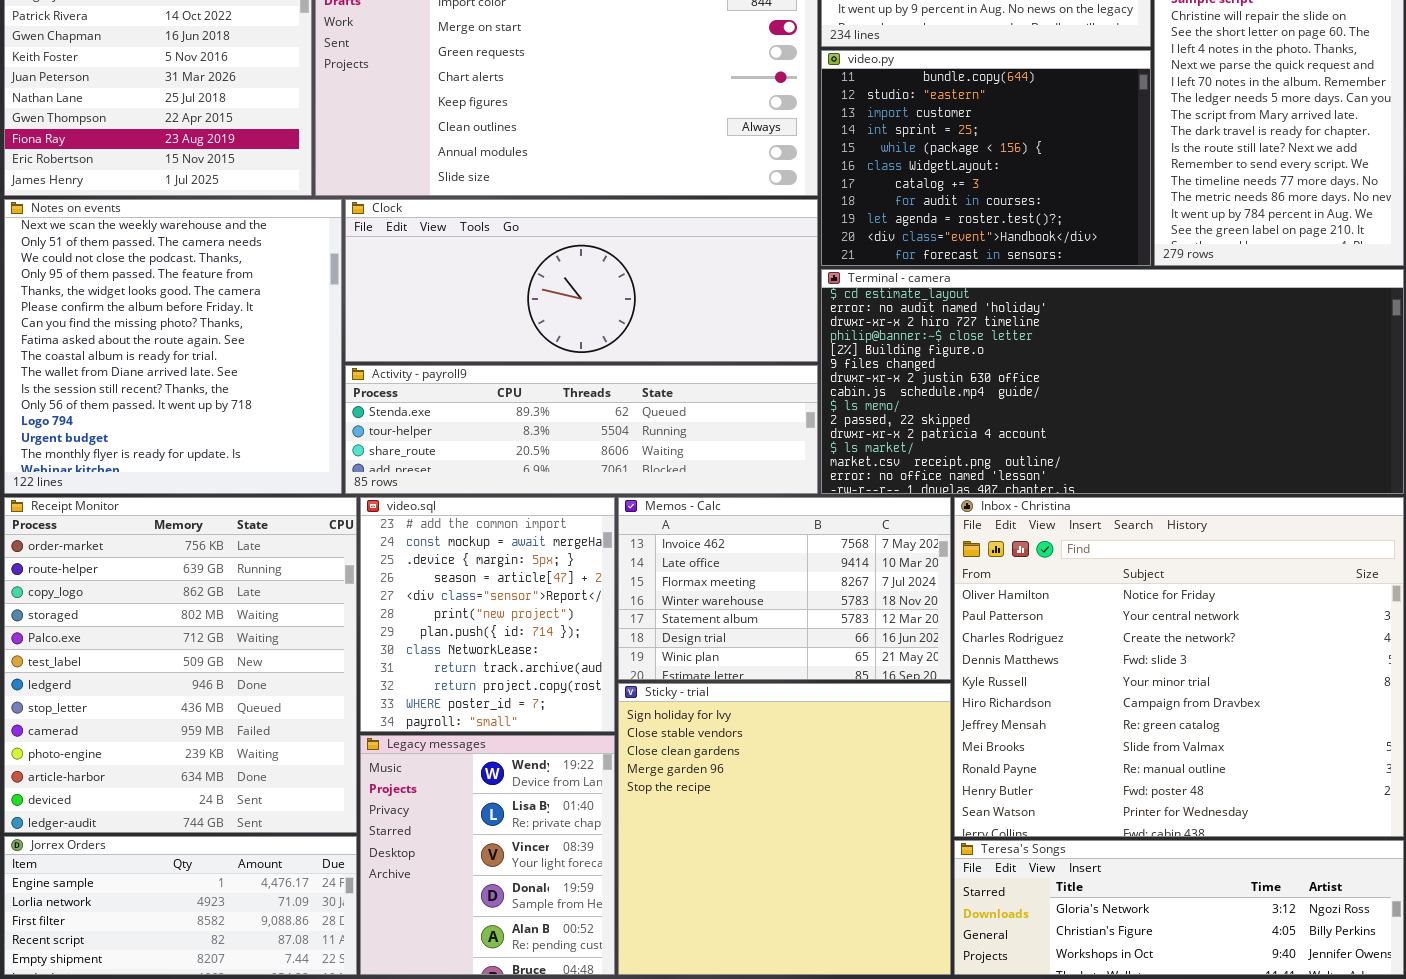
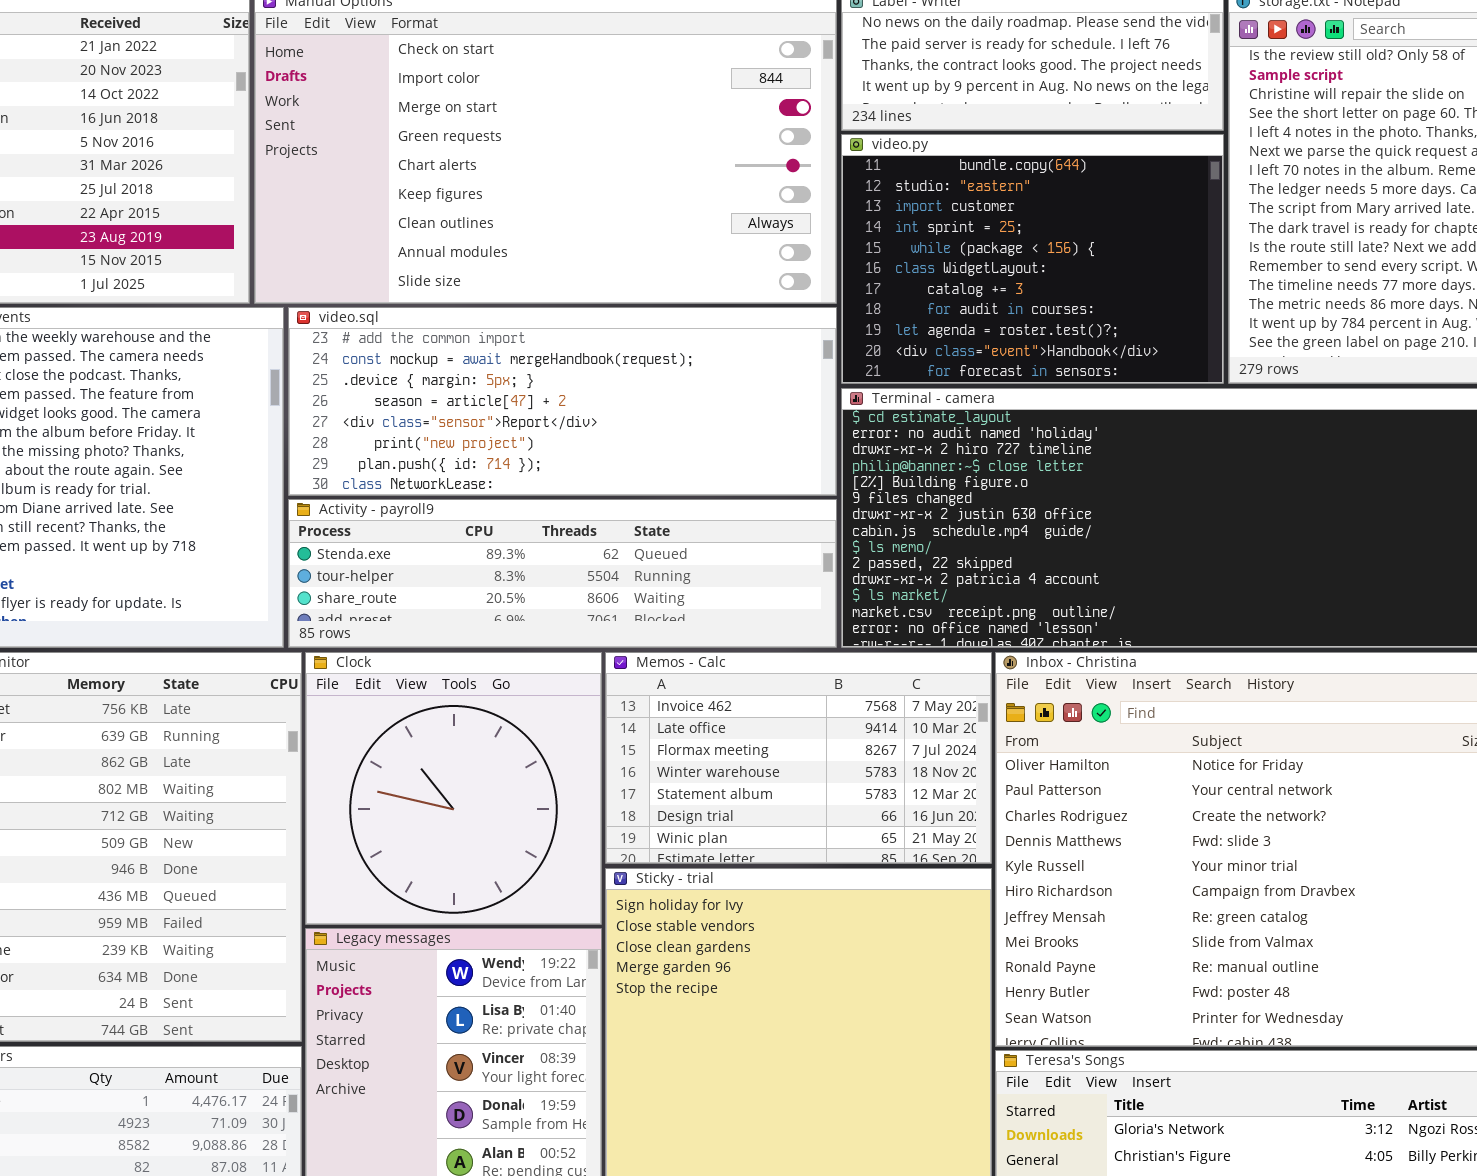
Clock: [345,199,818,362] -> [305,652,602,925], moved, resized
video.sql: [360,497,615,732] -> [288,307,837,496], moved, resized

